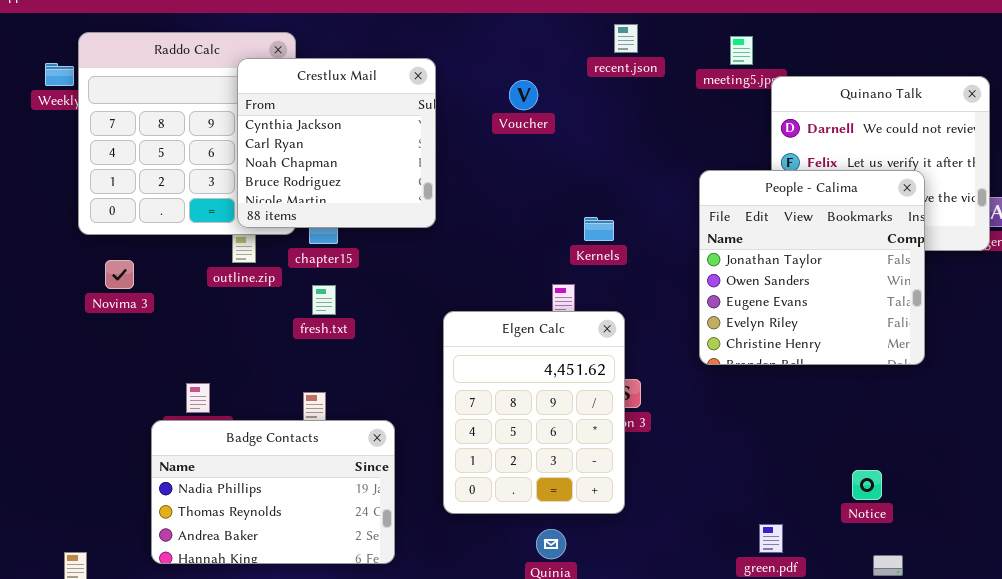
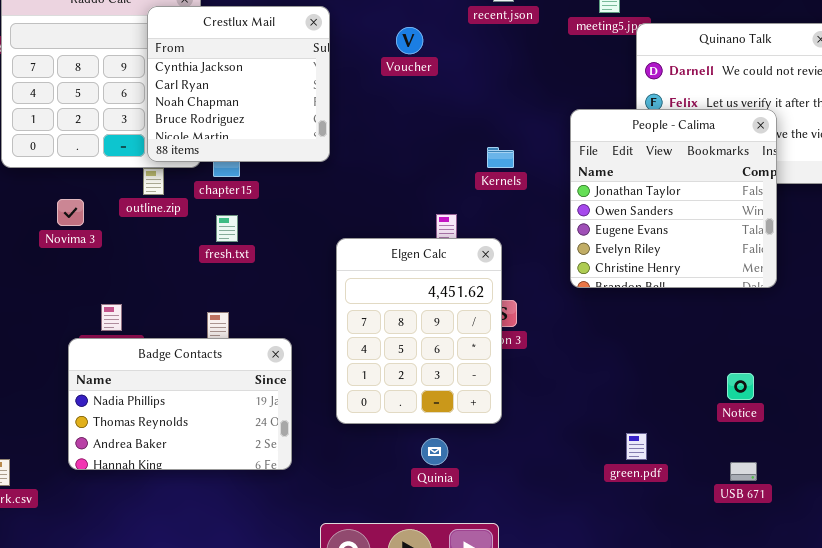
Kernels: [584,217,614,241] -> [487,147,514,168], moved
Novima 3: [105,260,134,289] -> [57,199,84,226], moved
Notice: [852,470,882,500] -> [727,373,754,400], moved

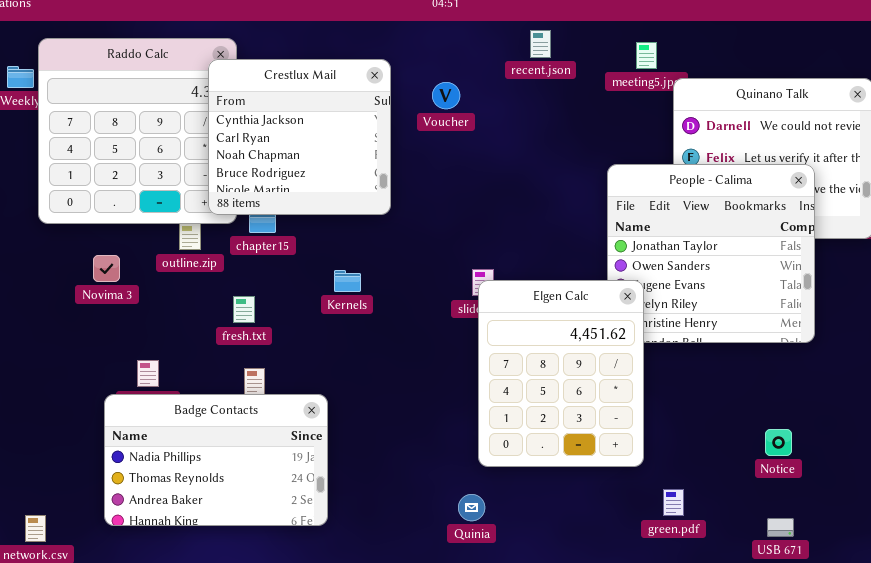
Crestlux Mail: [147,6,330,162] -> [208,59,391,215], moved
Kernels: [487,147,514,168] -> [334,270,361,292], moved
fresh.txt: [216,215,238,242] -> [233,296,255,323], moved
Elgen Calc: [336,238,502,424] -> [478,280,644,467], moved

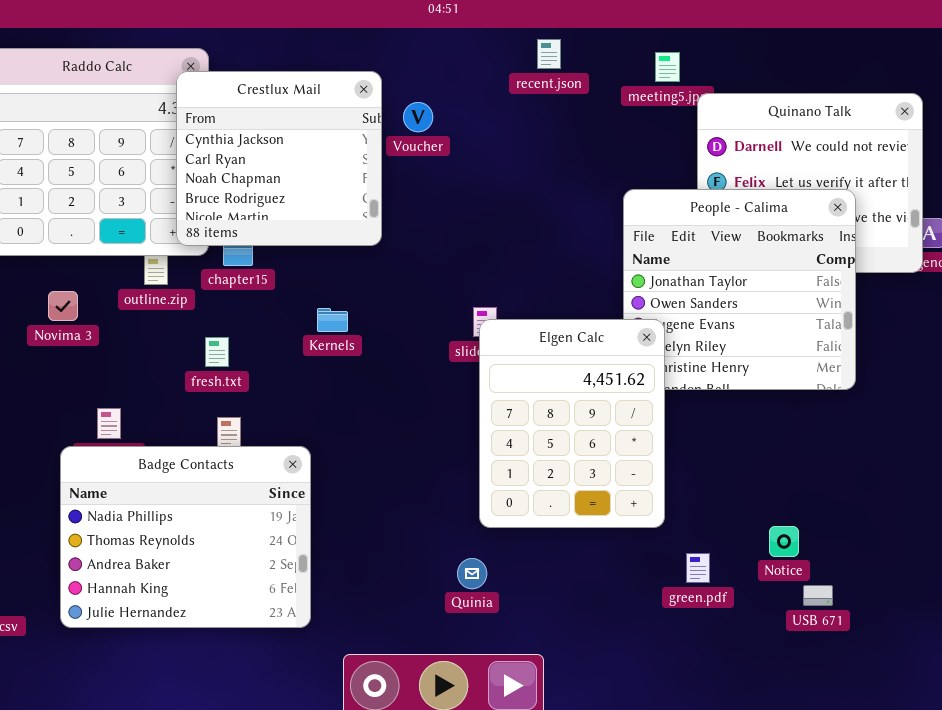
Voucher: [432,82,460,109] -> [403,102,433,132], moved
Badge Contacts: [104,394,328,526] -> [60,446,311,628], resized
Notice: [765,429,792,456] -> [769,526,799,557], moved

